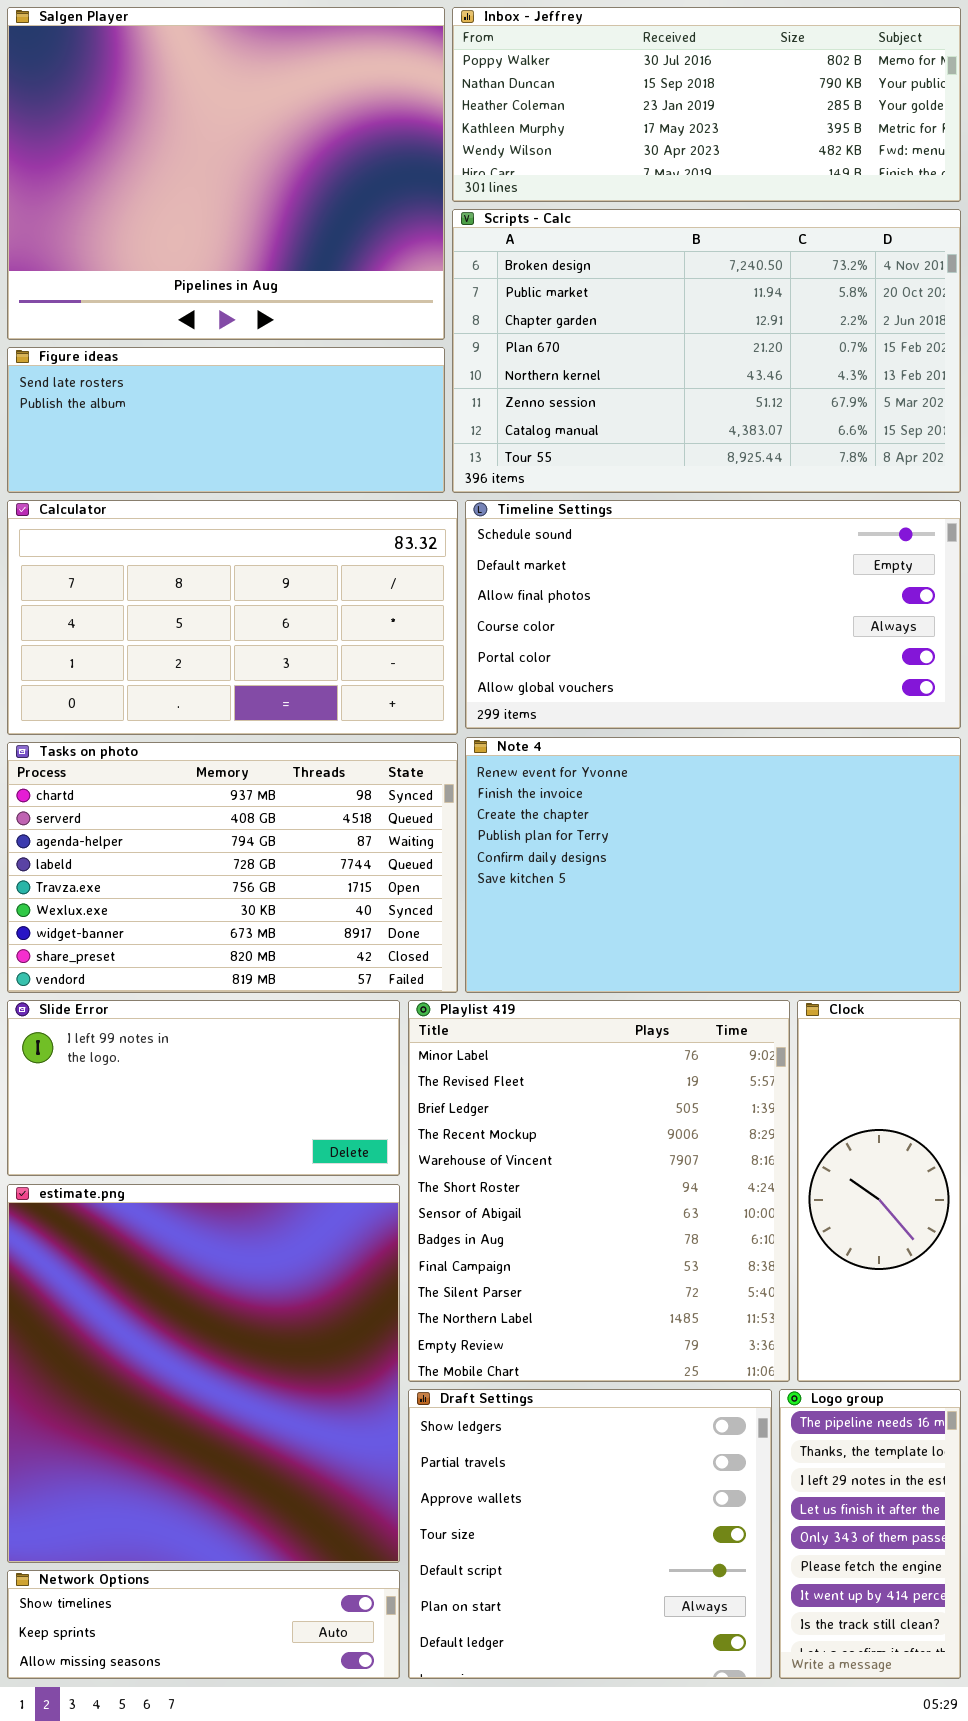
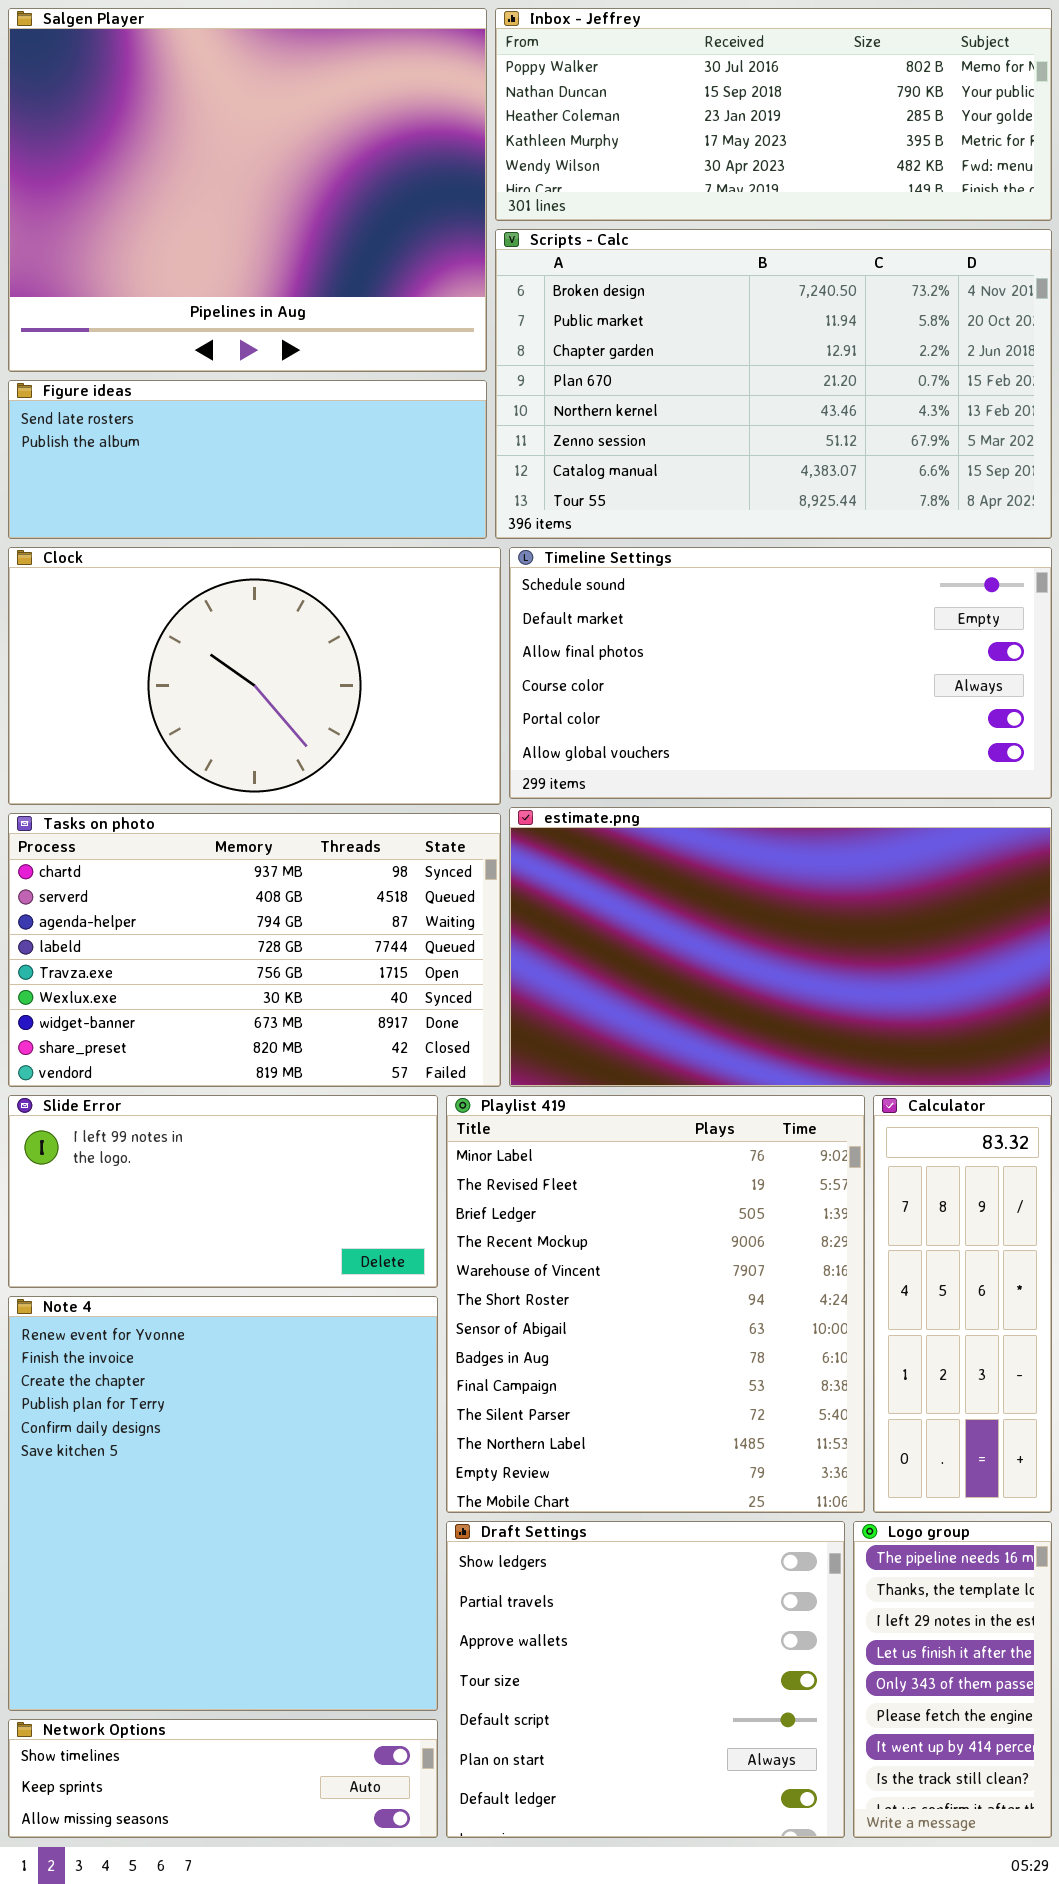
Calculator: [7,500,458,735] -> [873,1095,1052,1513], moved, resized
Note 4: [465,737,961,993] -> [8,1296,438,1711], moved, resized
Clock: [797,1000,961,1382] -> [8,547,501,805], moved, resized
estimate.png: [7,1184,400,1563] -> [509,807,1052,1087], moved, resized

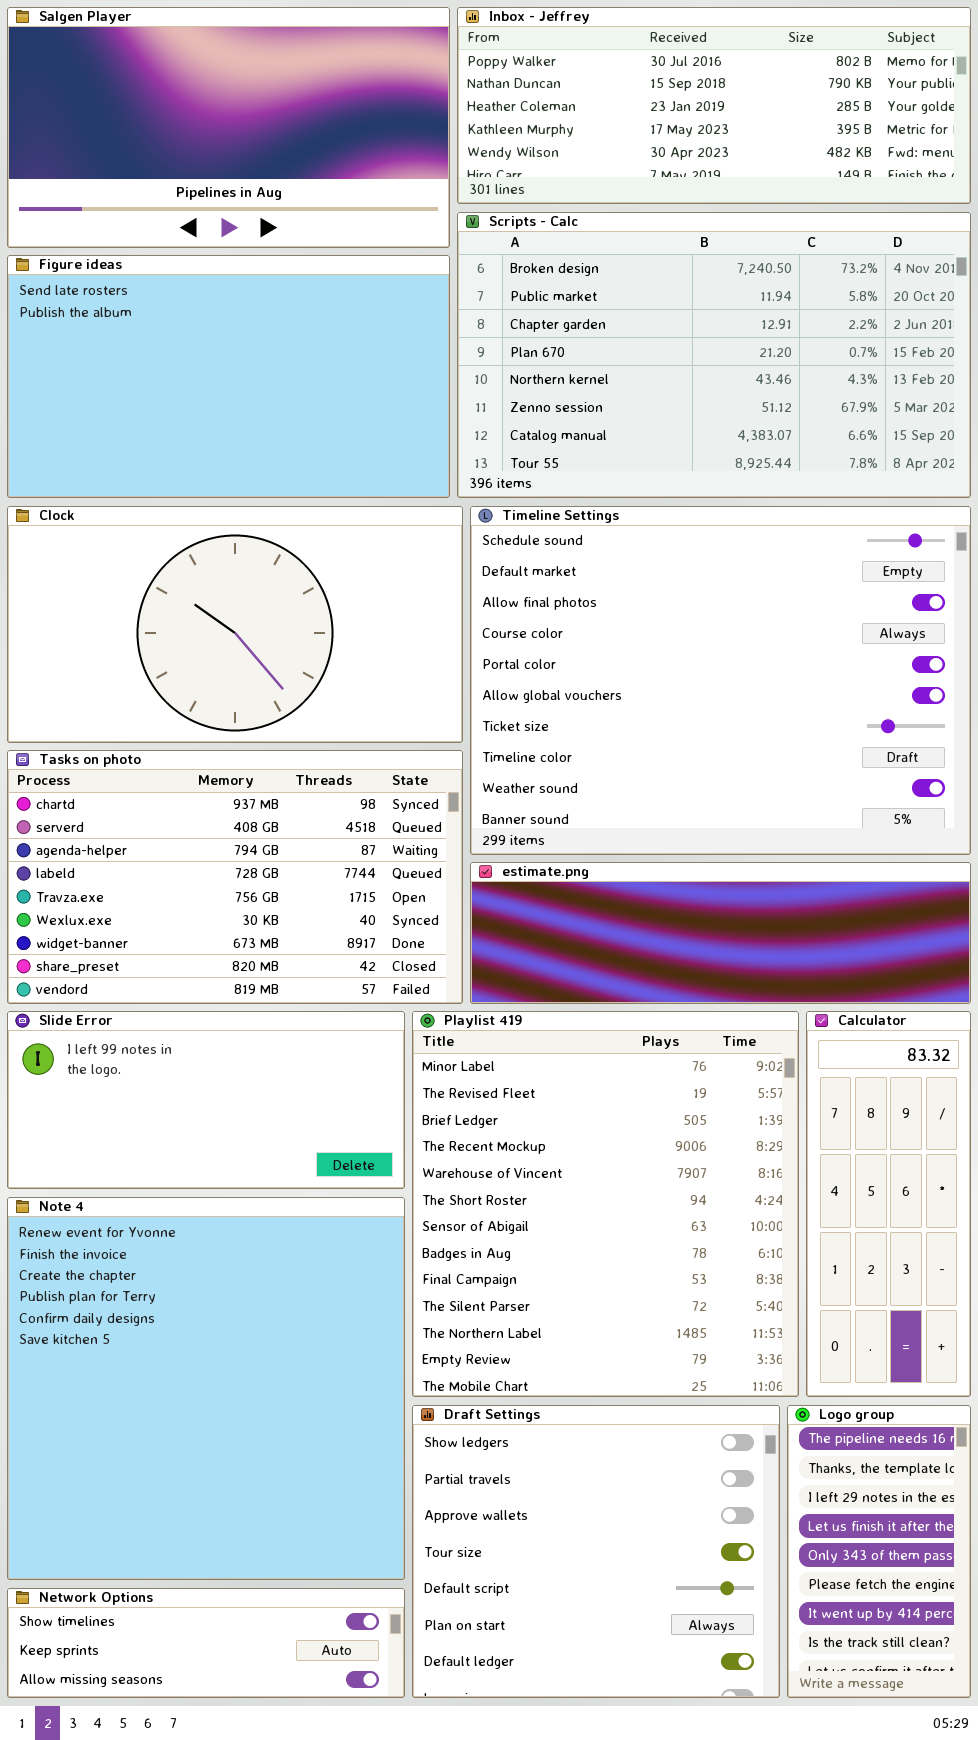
Salgen Player: [8,8,487,372] -> [7,7,450,248], resized
Figure ideas: [8,380,487,539] -> [7,255,450,498], resized
Timeline Settings: [509,547,1052,799] -> [470,506,971,855], resized
estimate.png: [509,807,1052,1087] -> [470,862,971,1004], resized

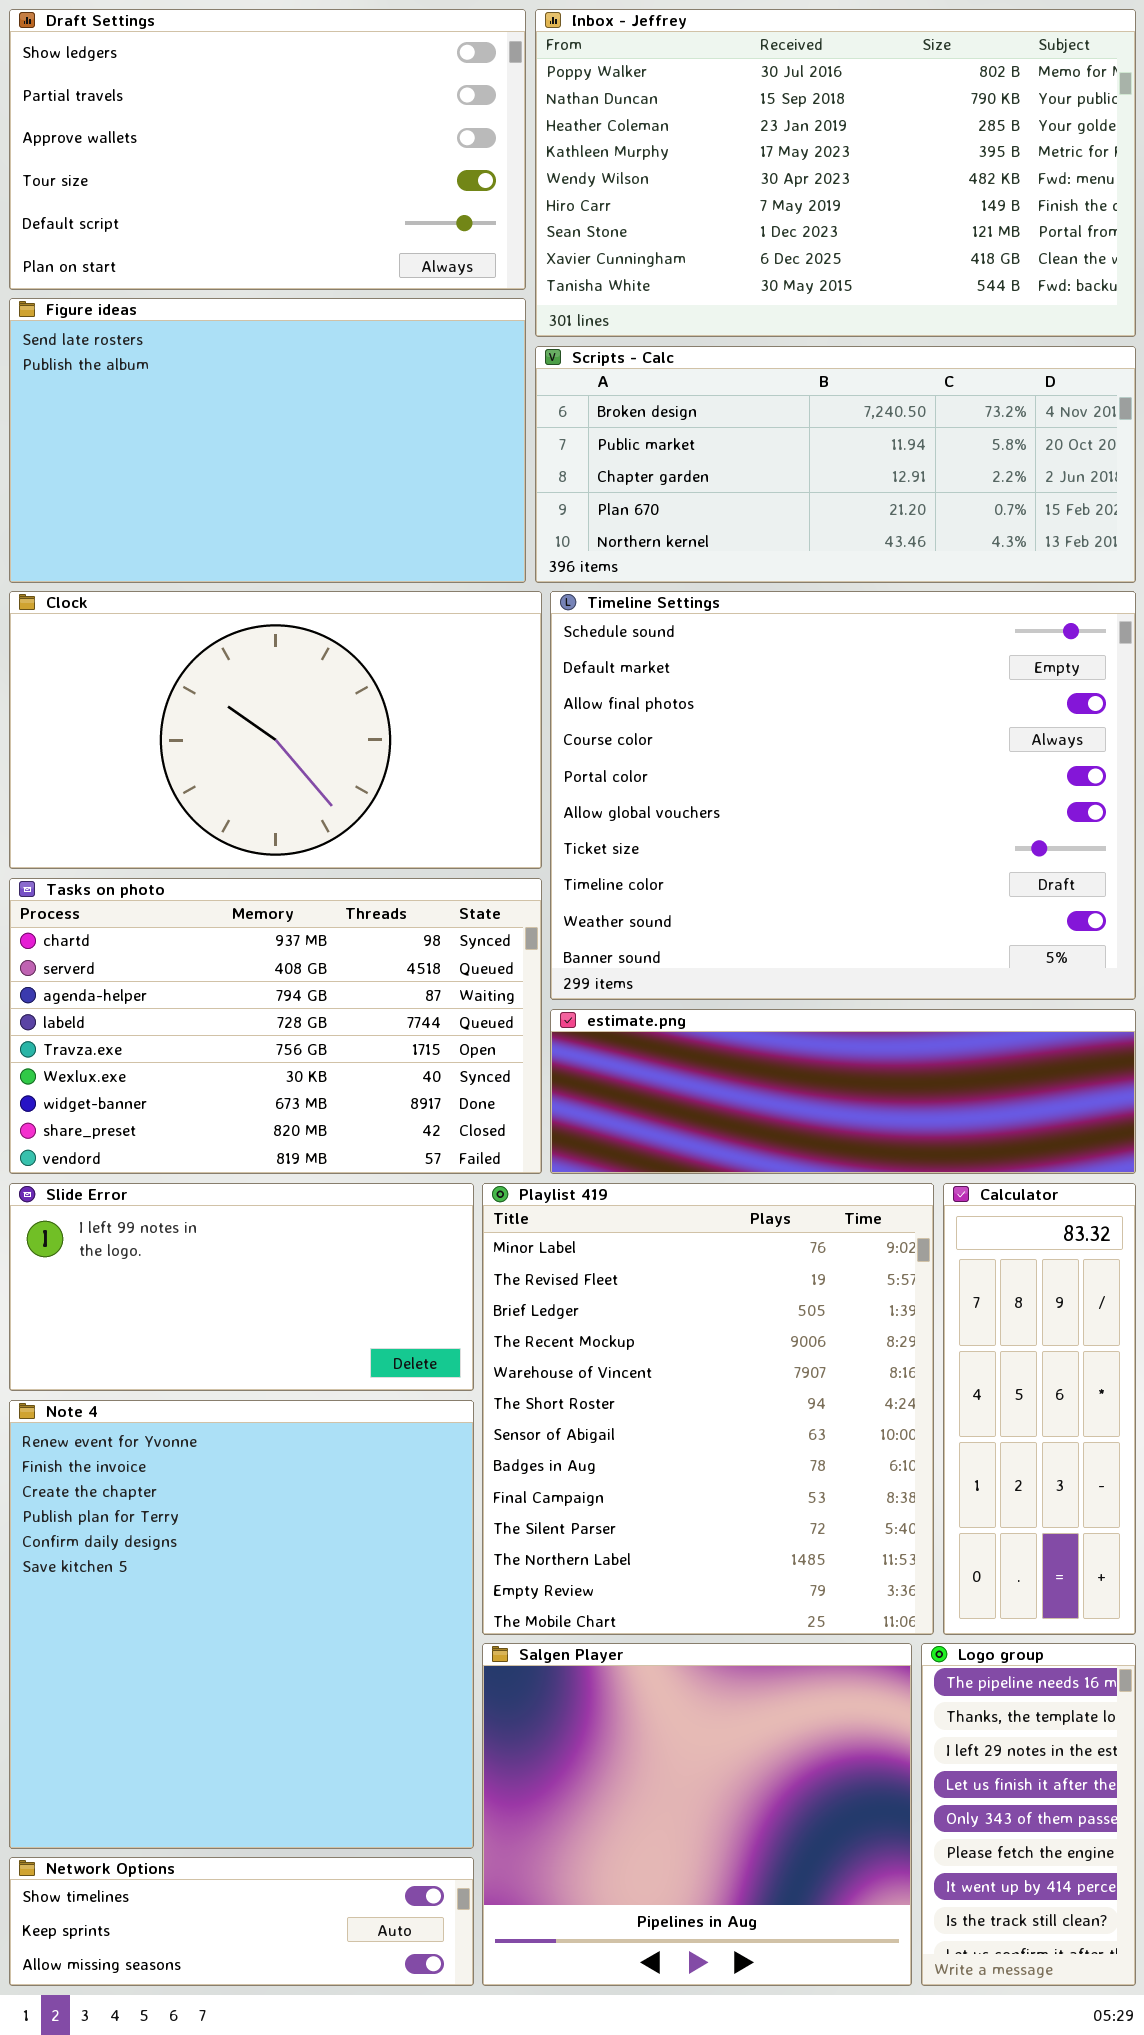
Salgen Player: [7,7,450,248] -> [482,1643,912,1986], moved, resized
Inbox - Jeffrey: [457,7,971,204] -> [535,9,1136,337], resized
Scripts - Calc: [457,212,971,498] -> [535,346,1136,583], resized
Draft Settings: [412,1405,780,1698] -> [9,9,526,290], moved, resized

